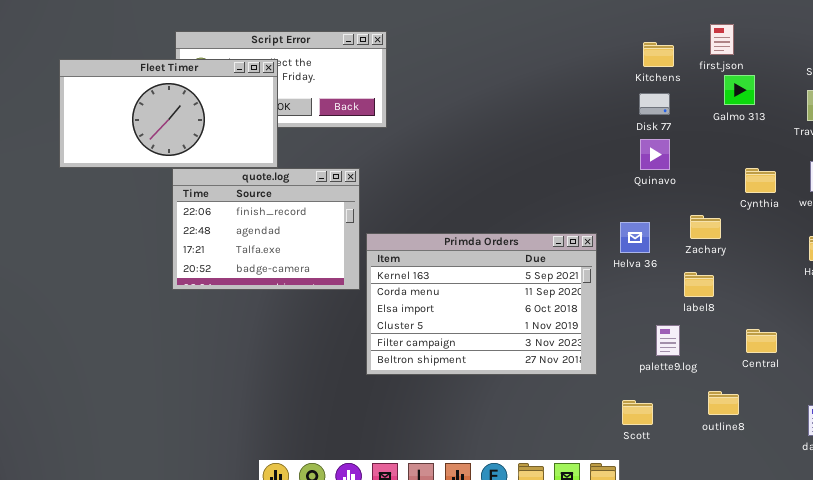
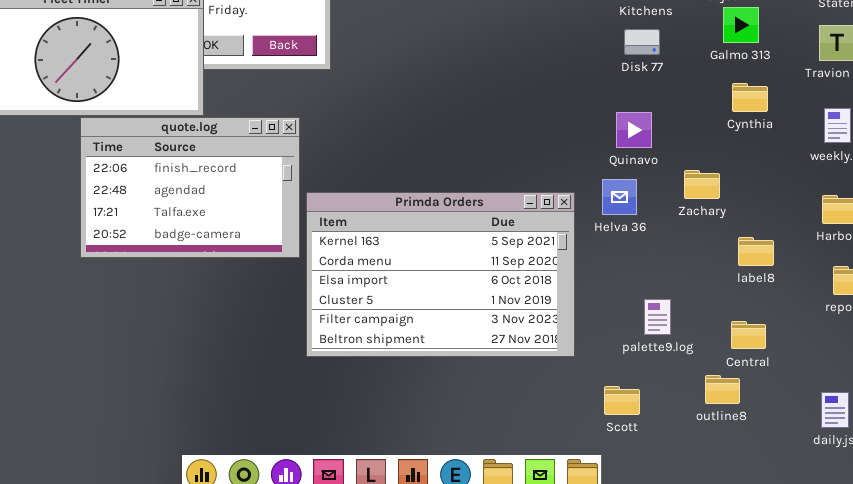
Quinavo: [640,139,670,170] -> [616,112,652,148], moved
Cynthia: [745,168,776,193] -> [732,83,768,112], moved
label8: [684,272,714,297] -> [738,237,774,266], moved
Central: [746,329,777,353] -> [731,321,766,349], moved

